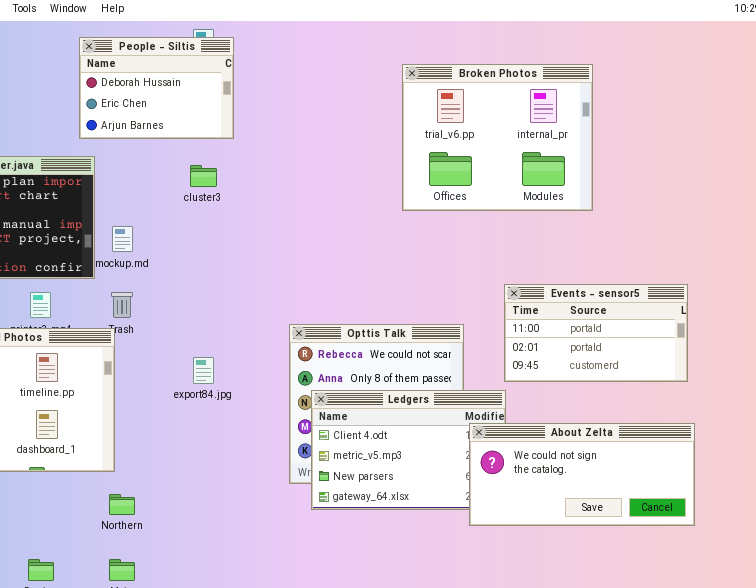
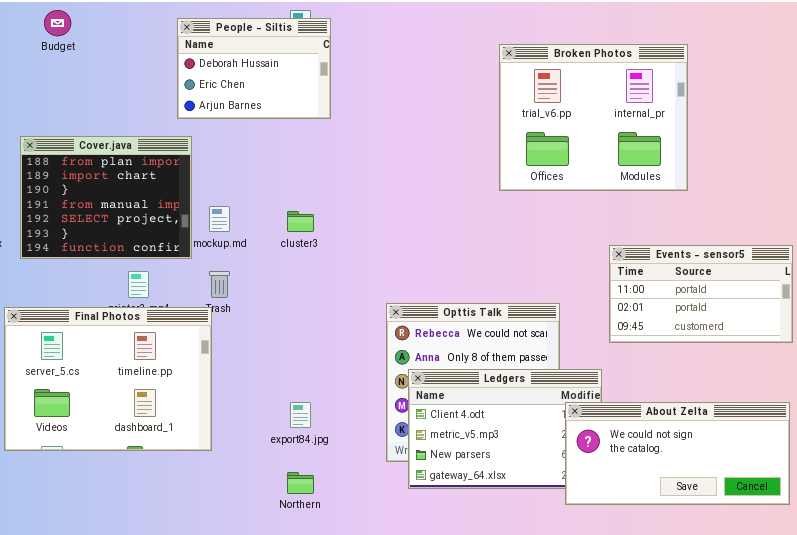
cluster3: [190,165,217,187] -> [287,211,314,232], moved
Events - sensor5: [504,284,688,382] -> [609,245,793,343], moved
export84.jpg: [193,357,214,384] -> [290,402,311,428], moved
Northern: [109,494,135,515] -> [287,472,314,494], moved

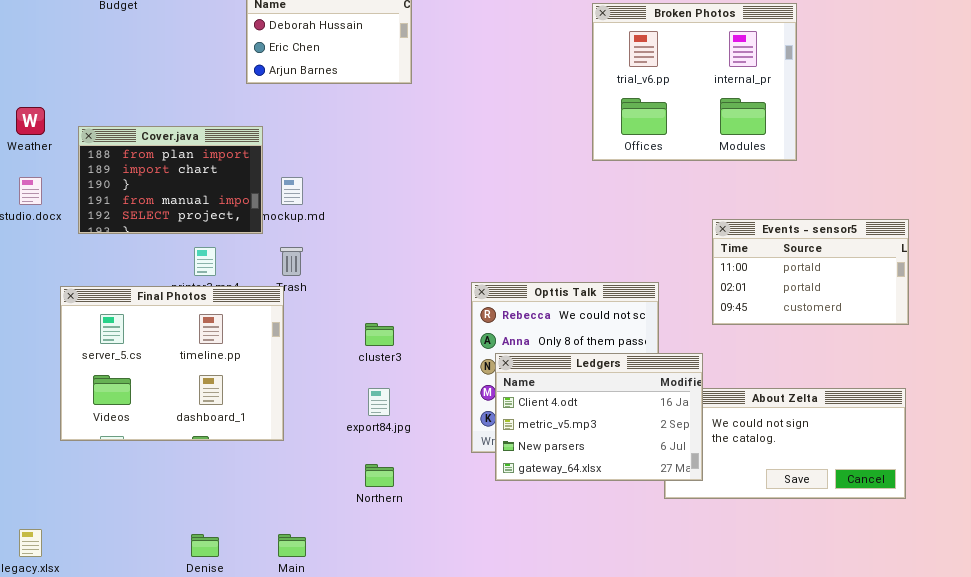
Cover.java: [20,136,192,259] -> [78,126,263,234], resized
cluster3: [287,211,314,232] -> [365,323,394,346], moved
Ledgers: [408,369,602,489] -> [495,353,703,481], raised

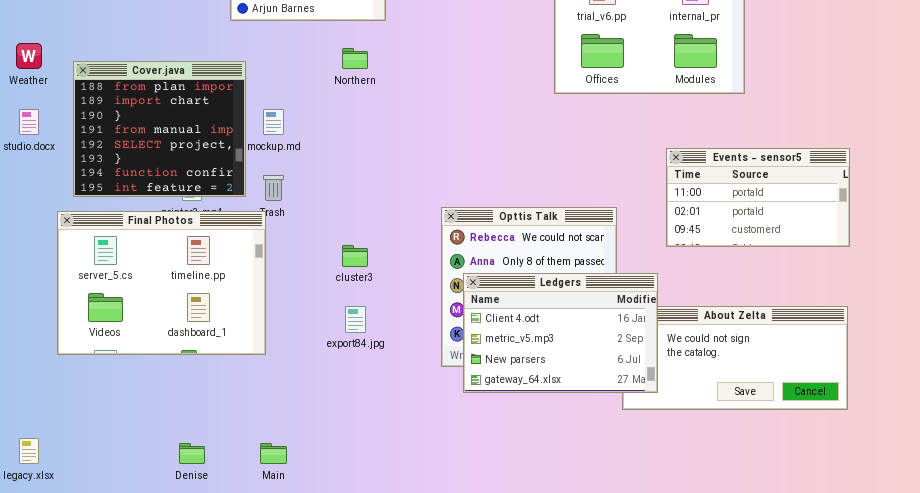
Cover.java: [78,126,263,234] -> [73,61,246,197], resized
Northern: [365,464,394,487] -> [342,48,368,69], moved

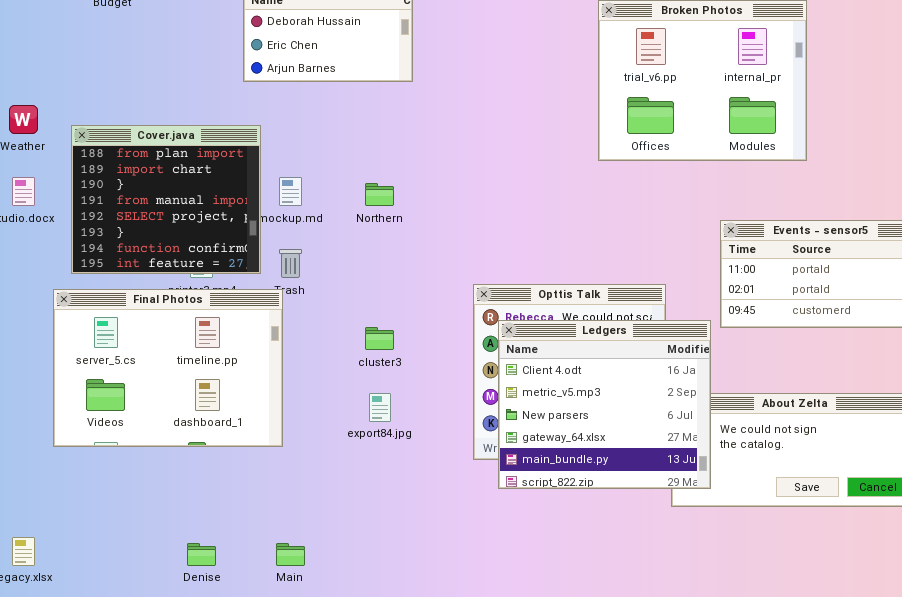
Northern: [342,48,368,69] -> [365,183,394,206], moved
Ledgers: [463,273,658,393] -> [498,320,711,489], resized

